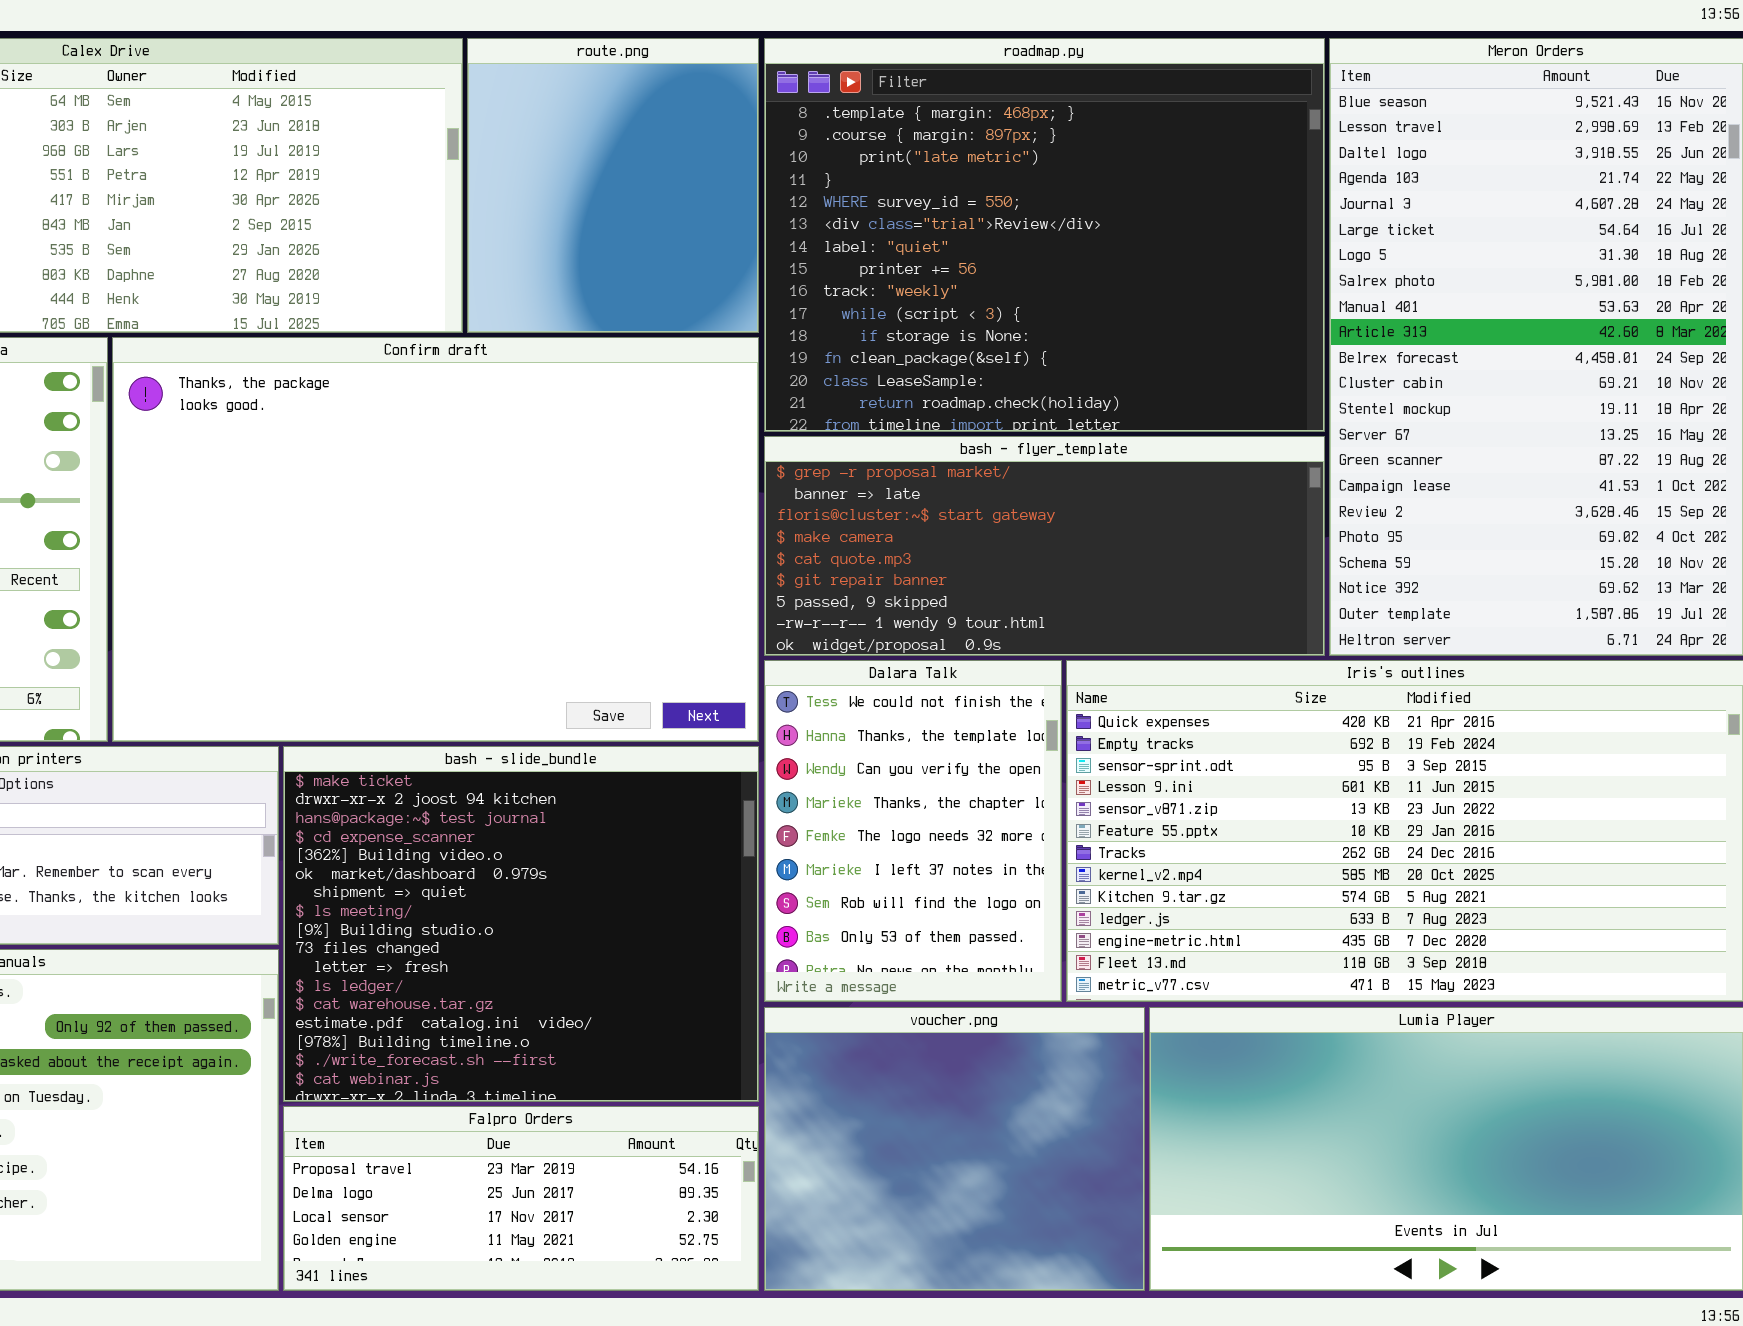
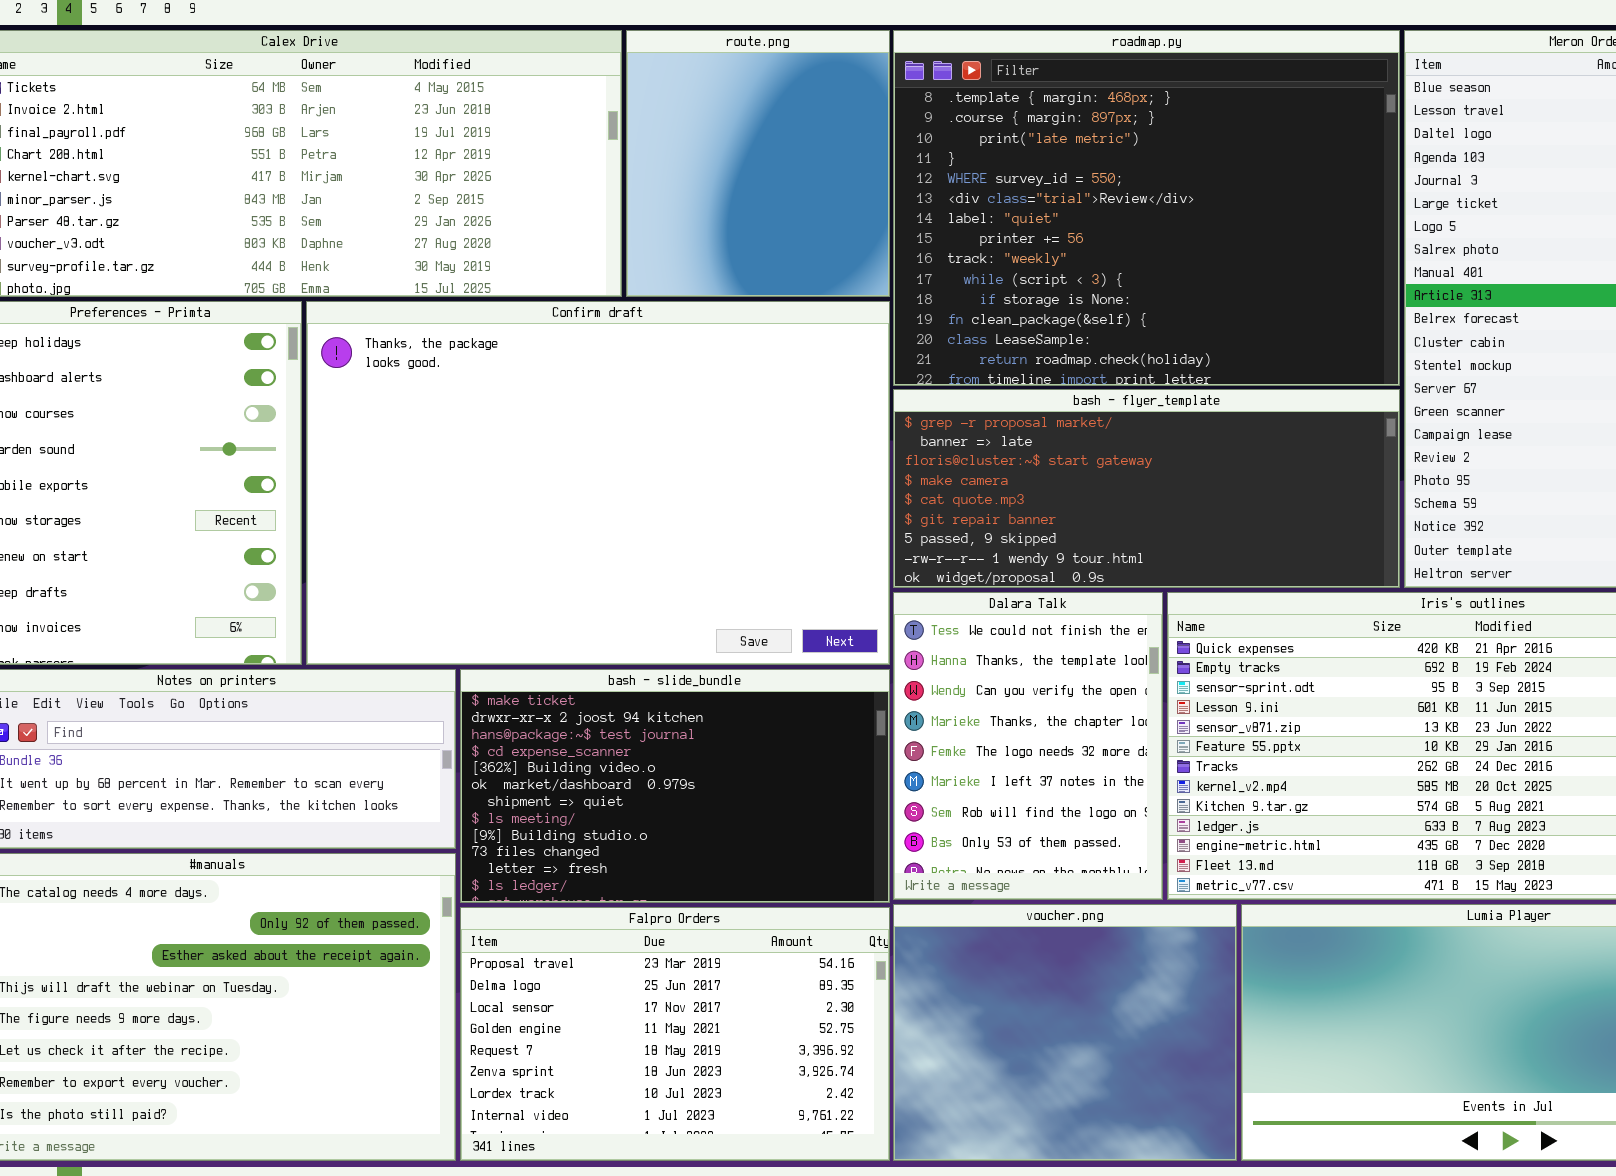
bash - slide_bundle: [283,746,759,1102] -> [460,669,890,903], resized
Falpro Orders: [283,1106,759,1291] -> [460,907,890,1161], resized

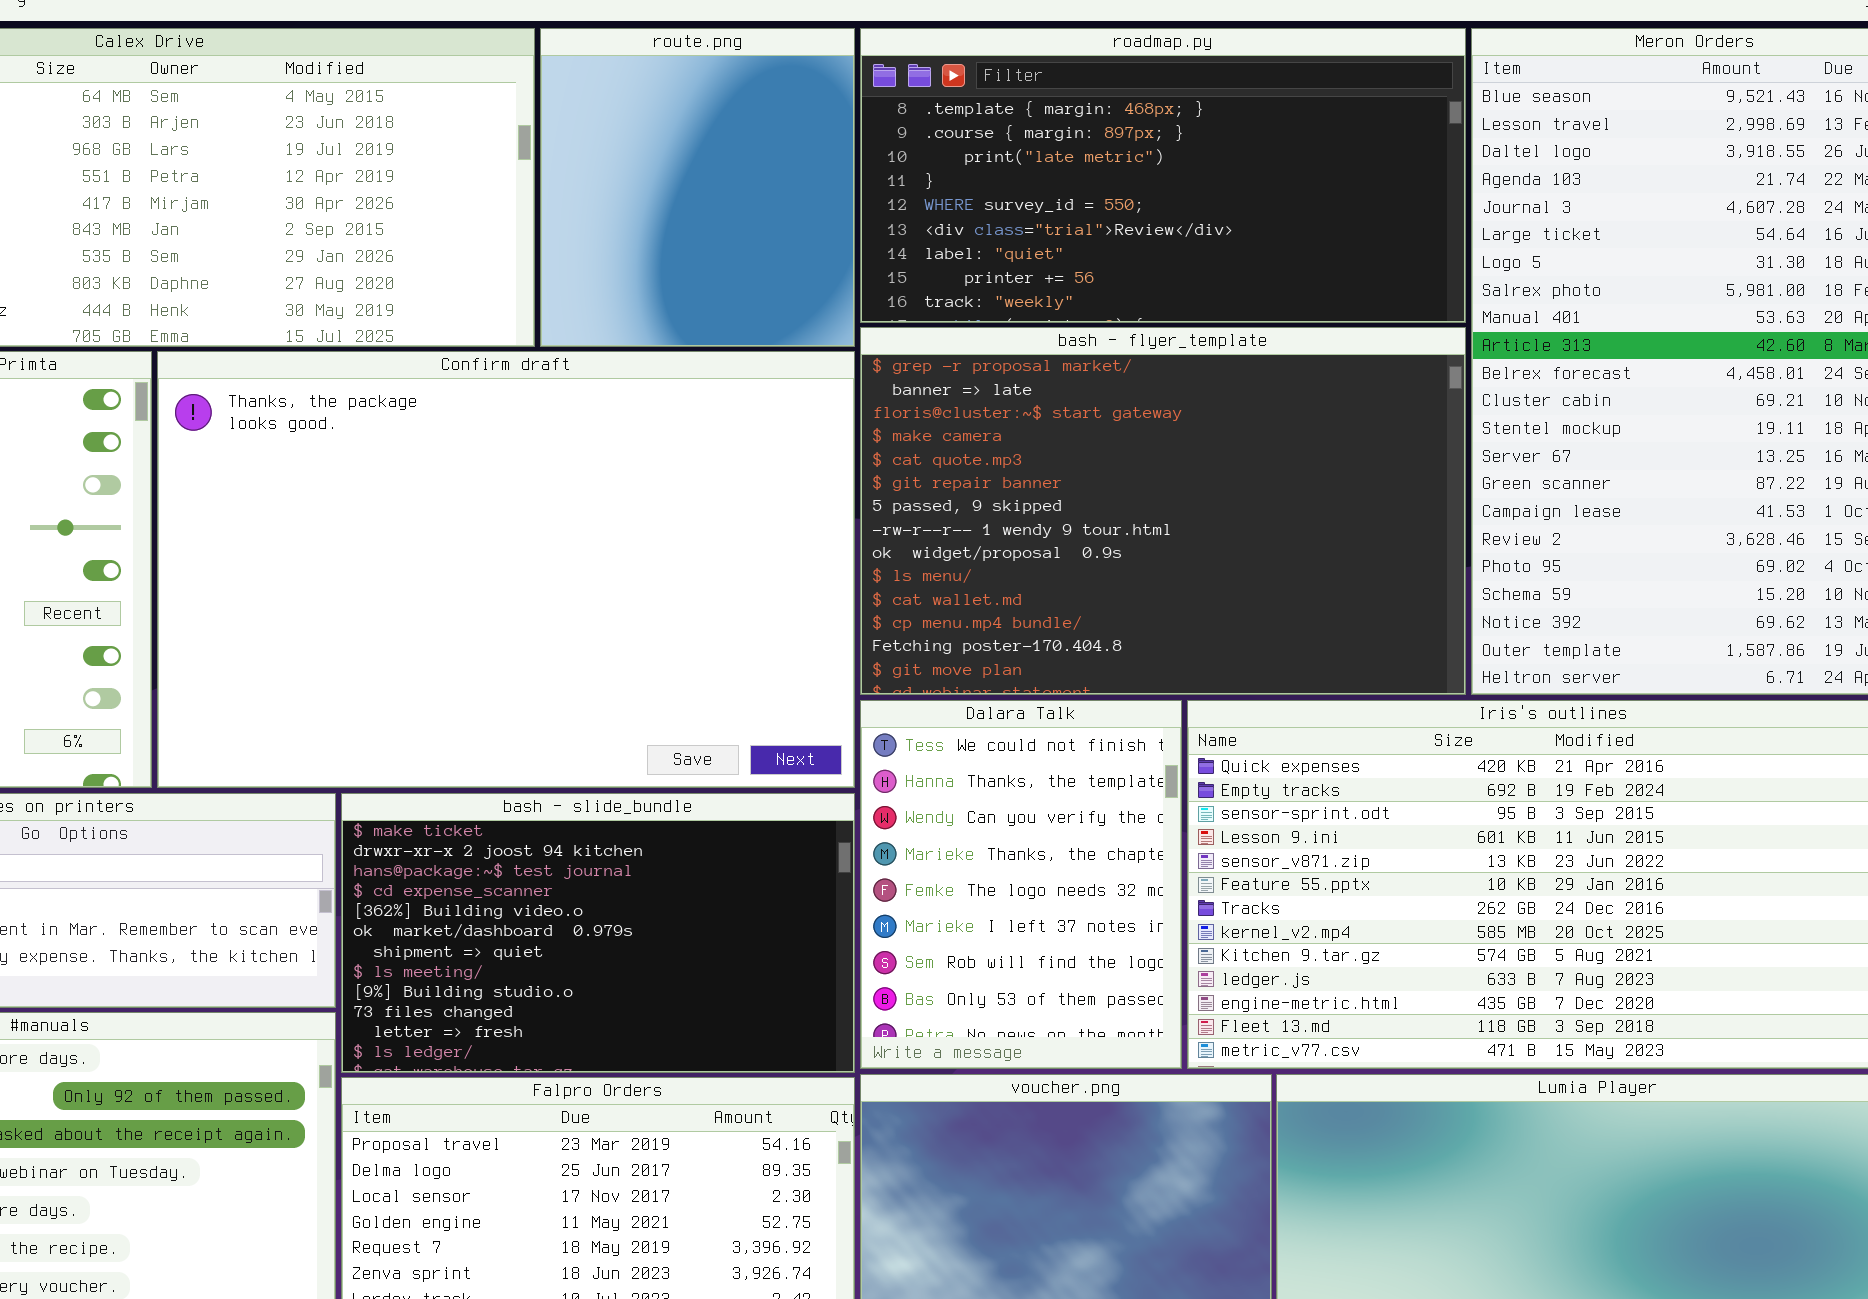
roadmap.py: [893,30,1400,386] -> [860,28,1466,323], resized
bash - flyer_template: [893,389,1400,588] -> [860,327,1466,695], resized

